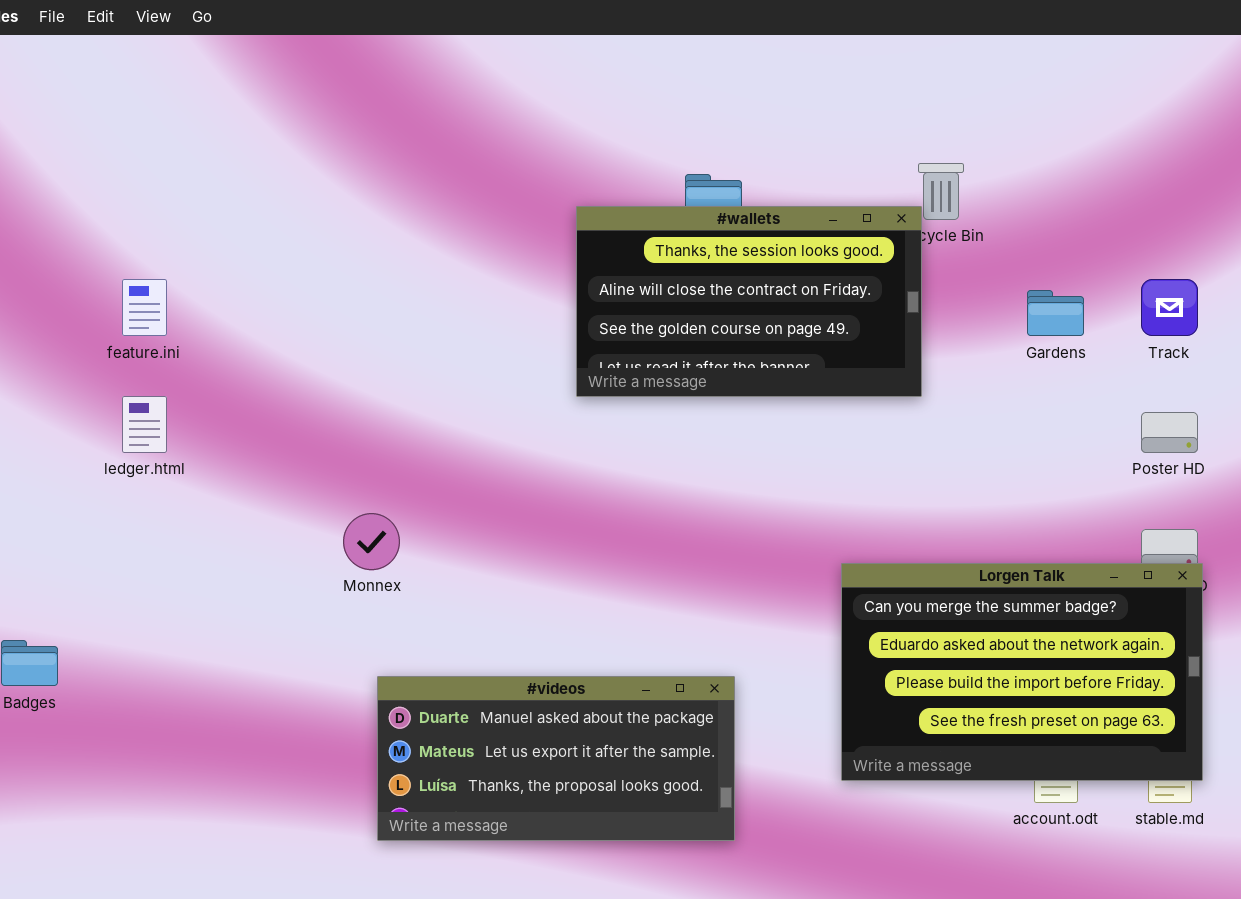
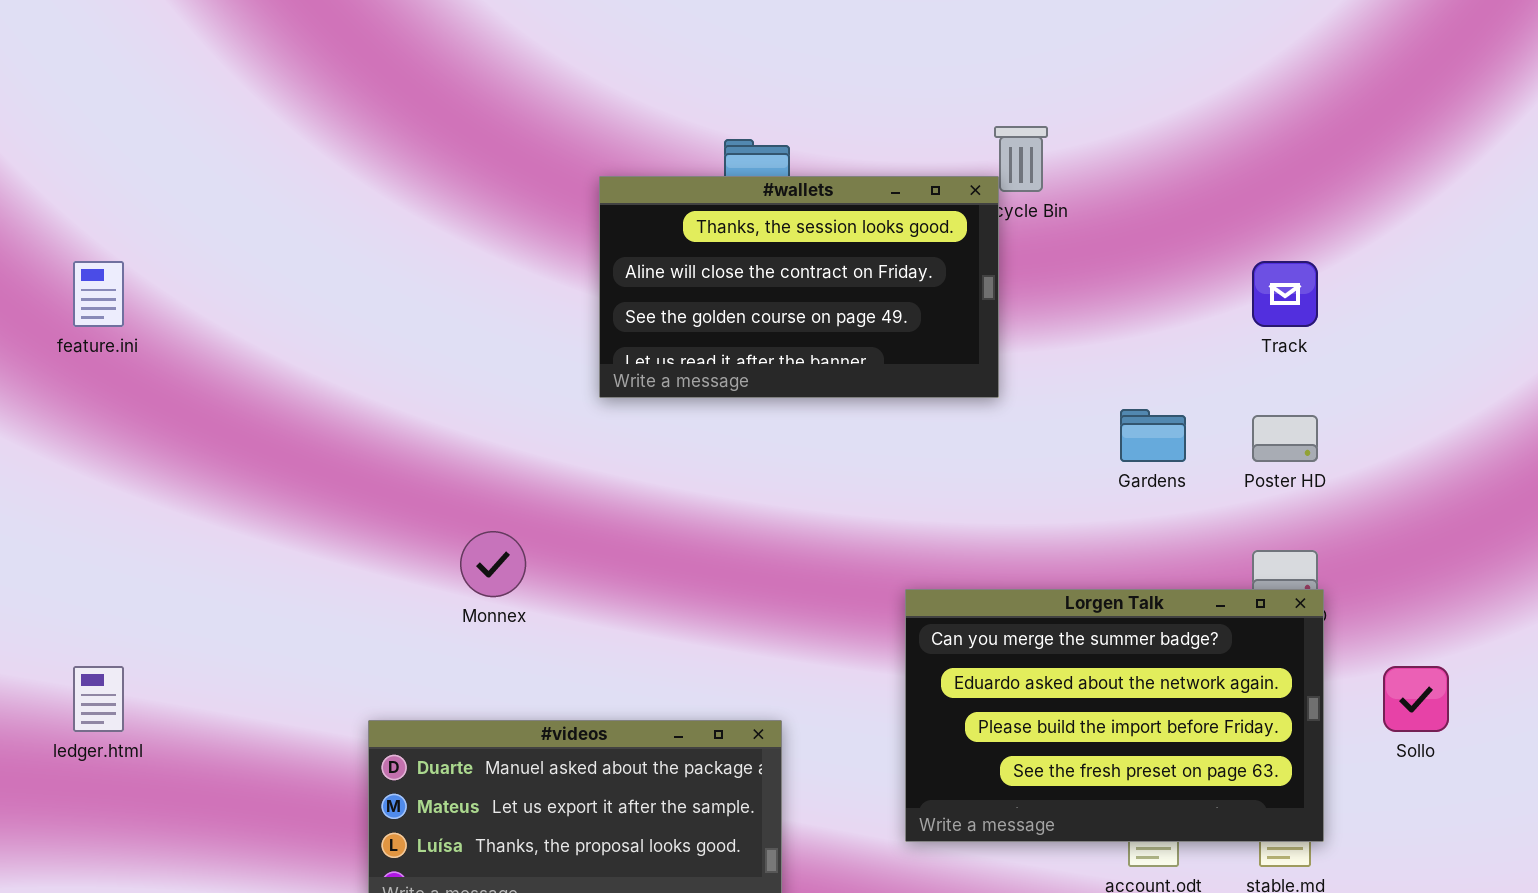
Gardens: [1027,290,1084,336] -> [1120,409,1186,462], moved
ledger.html: [122,396,167,453] -> [73,666,124,732], moved
Monnex: [343,513,400,570] -> [460,531,526,597], moved

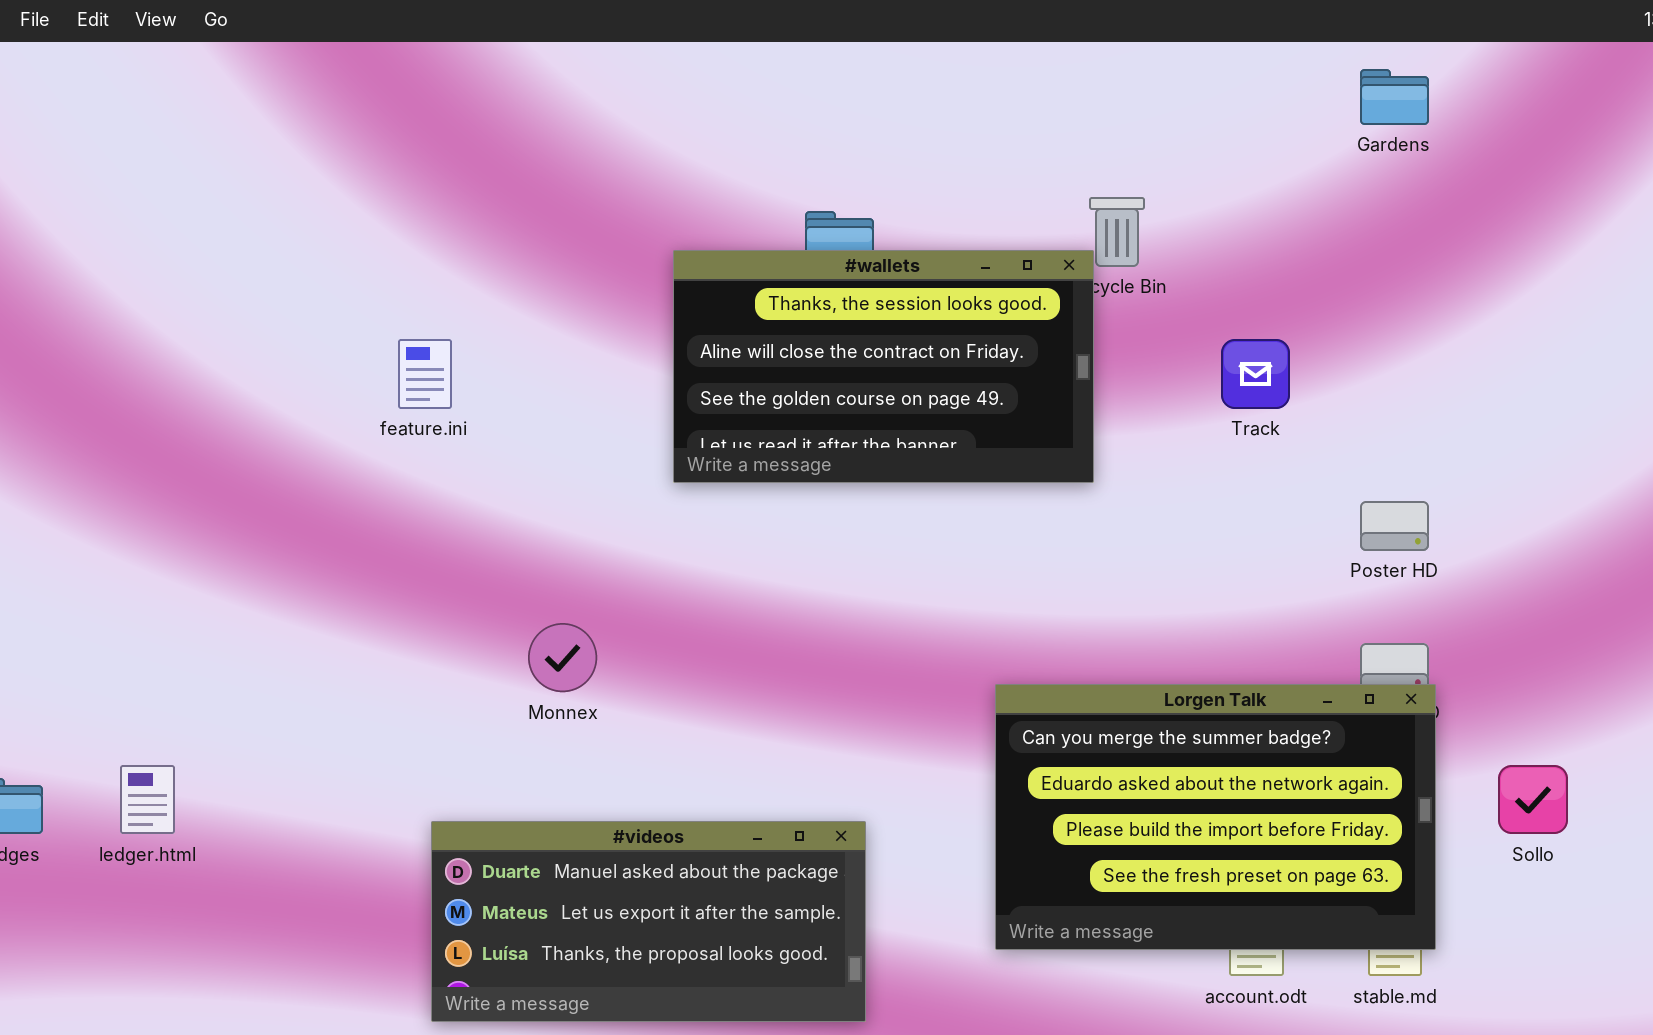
feature.ini: [73,261,124,327] -> [398,339,452,409], moved
Track: [1252,261,1318,327] -> [1221,339,1290,409], moved
Gardens: [1120,409,1186,462] -> [1360,69,1429,125], moved

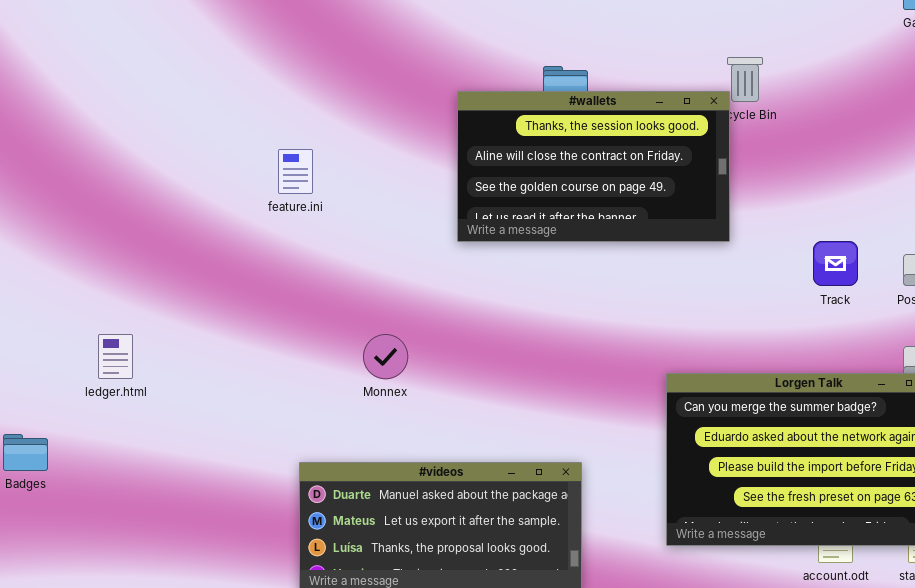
Track: [1221,339,1290,409] -> [813,241,858,286], moved
ledger.html: [120,765,175,834] -> [98,334,133,379], moved

